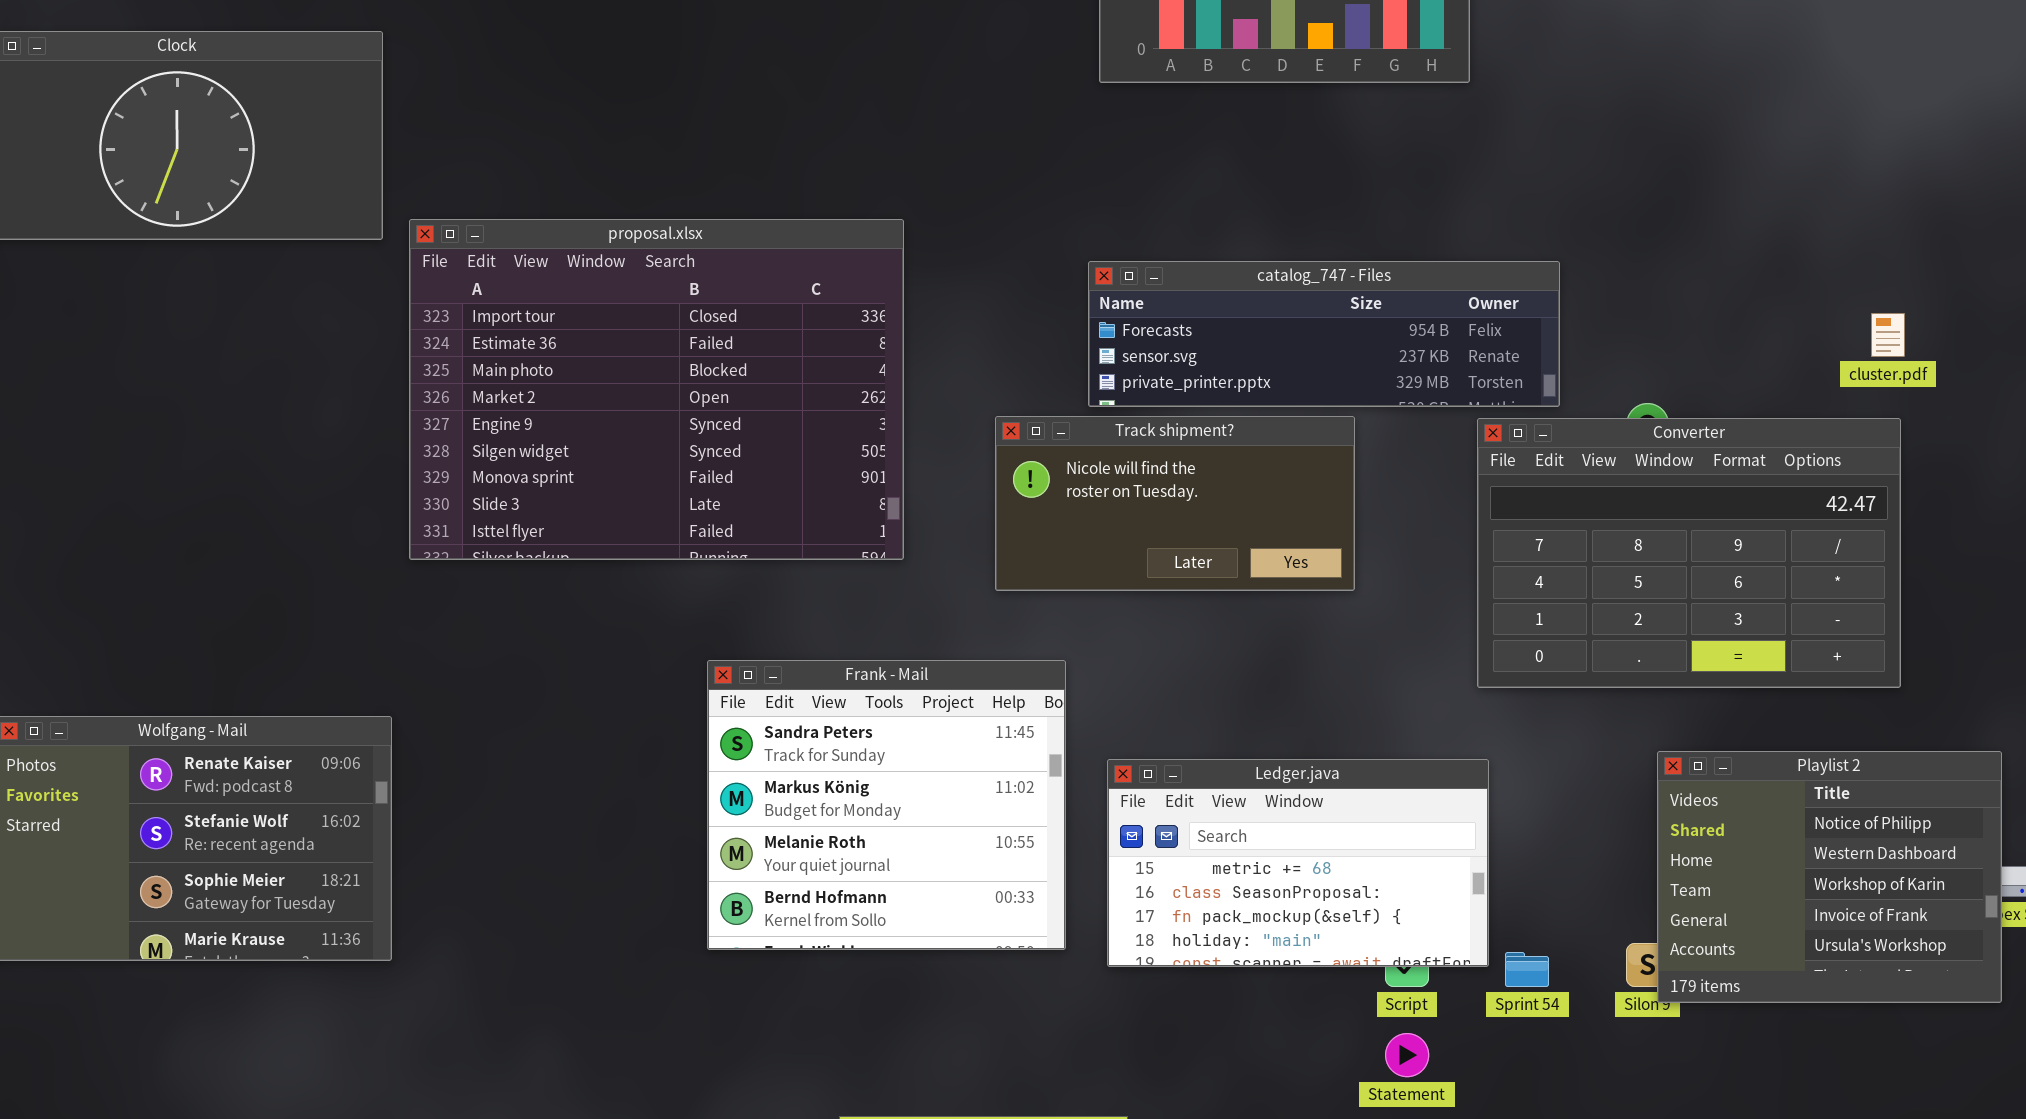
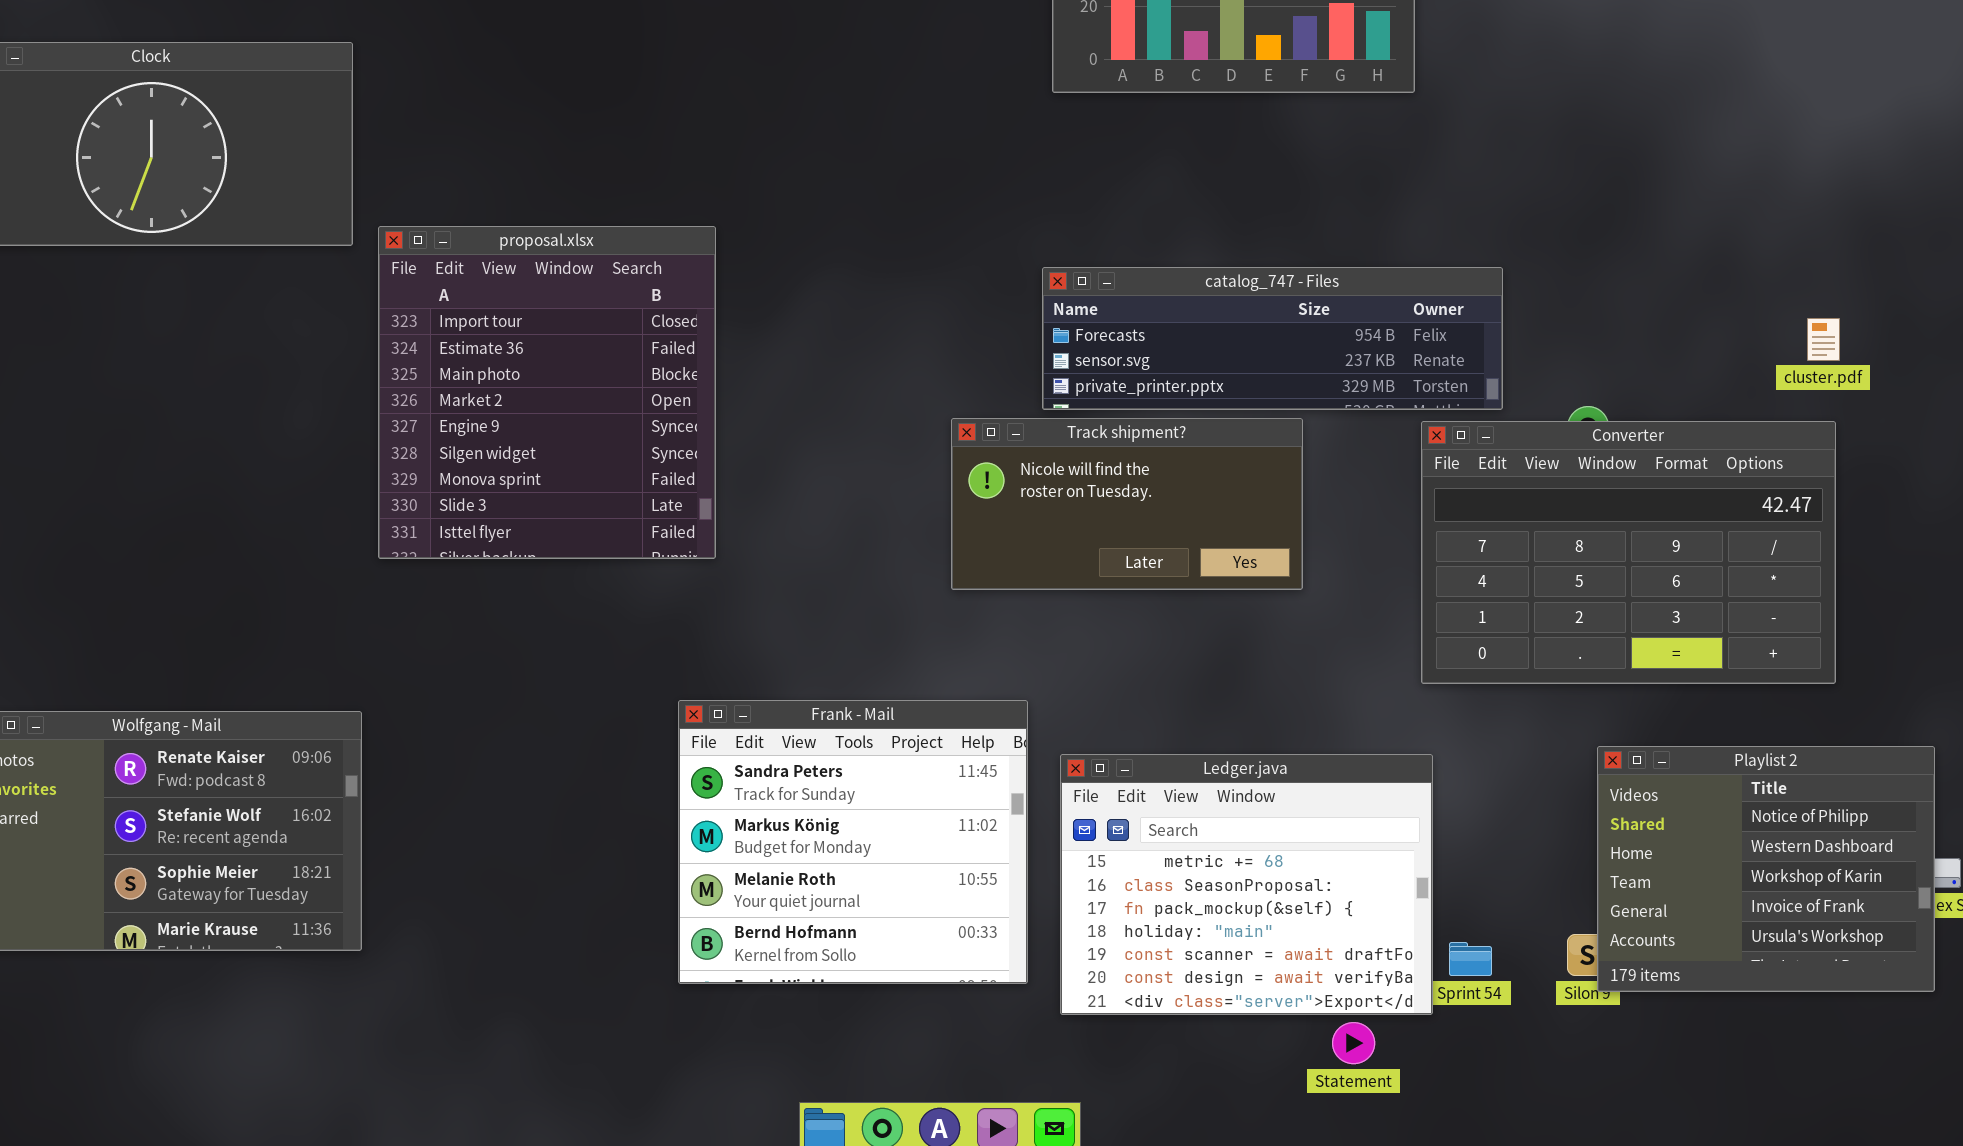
proposal.xlsx: [409,219,904,560] -> [378,226,716,559], resized
Frank - Mail: [707,660,1066,950] -> [678,700,1028,984], moved
Ledger.java: [1107,759,1489,967] -> [1060,754,1433,1015], resized

